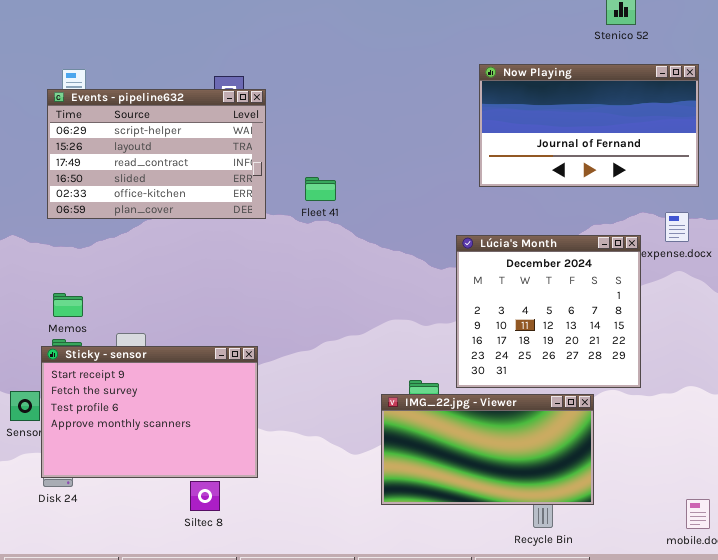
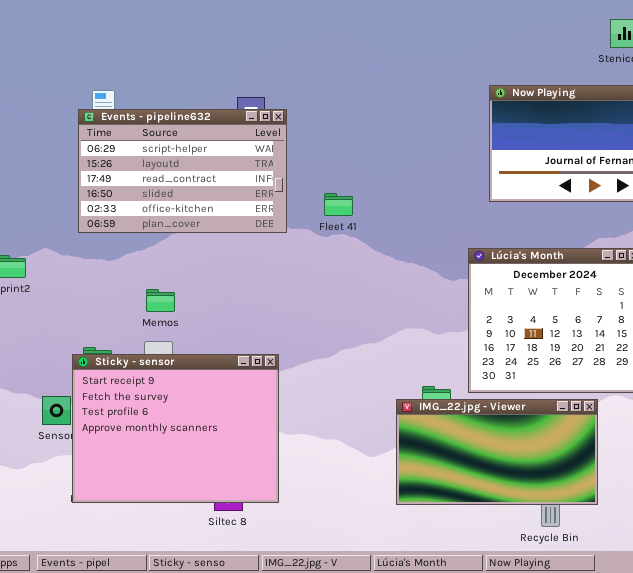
Memos: [53,293,83,317] -> [146,289,175,312], moved
Sticky - sensor: [41,346,258,478] -> [72,354,279,503], resized

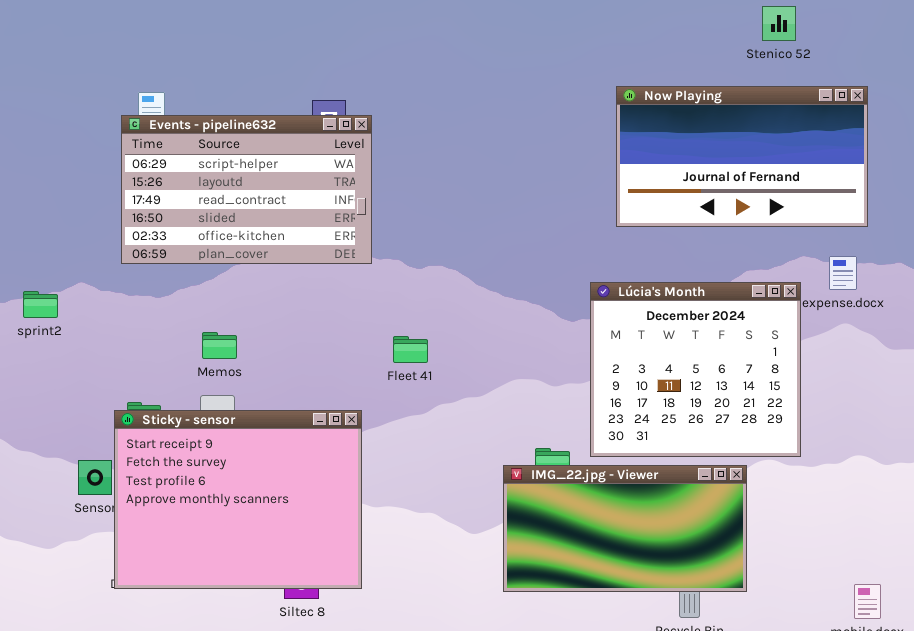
Fleet 41: [324,193,353,216] -> [393,336,428,363], moved

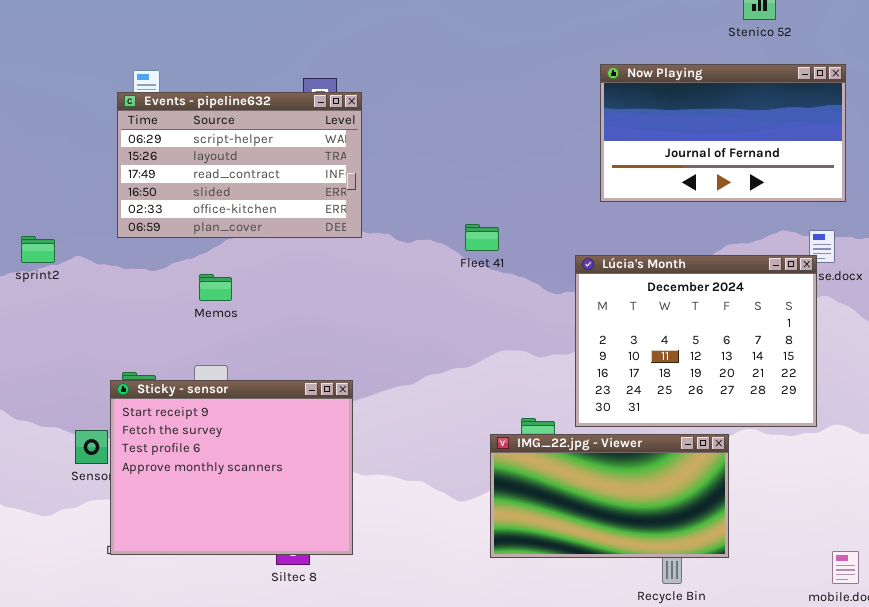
Lúcia's Month: [590,282,801,457] -> [575,255,817,427], resized
sprint2: [23,291,58,318] -> [21,236,55,263], moved
Memos: [202,332,237,359] -> [199,274,232,301], moved
Fleet 41: [393,336,428,363] -> [465,224,499,251], moved

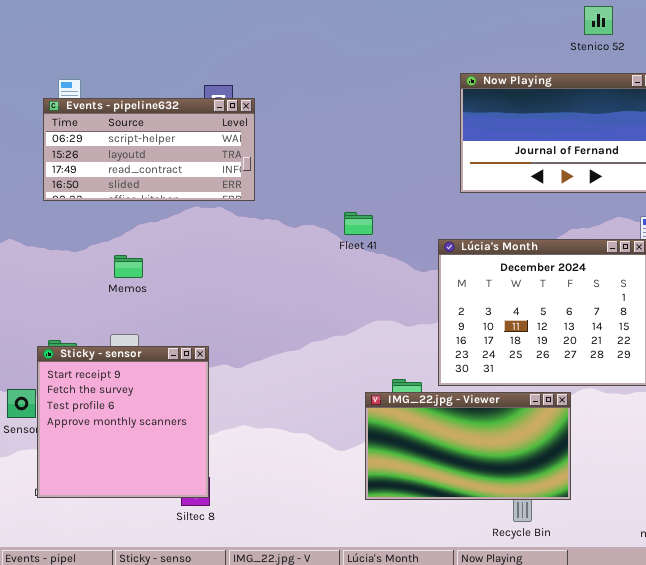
Events - pipeline632: [117,92,362,238] -> [43,98,255,201], resized
Sticky - sensor: [110,380,353,555] -> [37,346,209,498], resized

